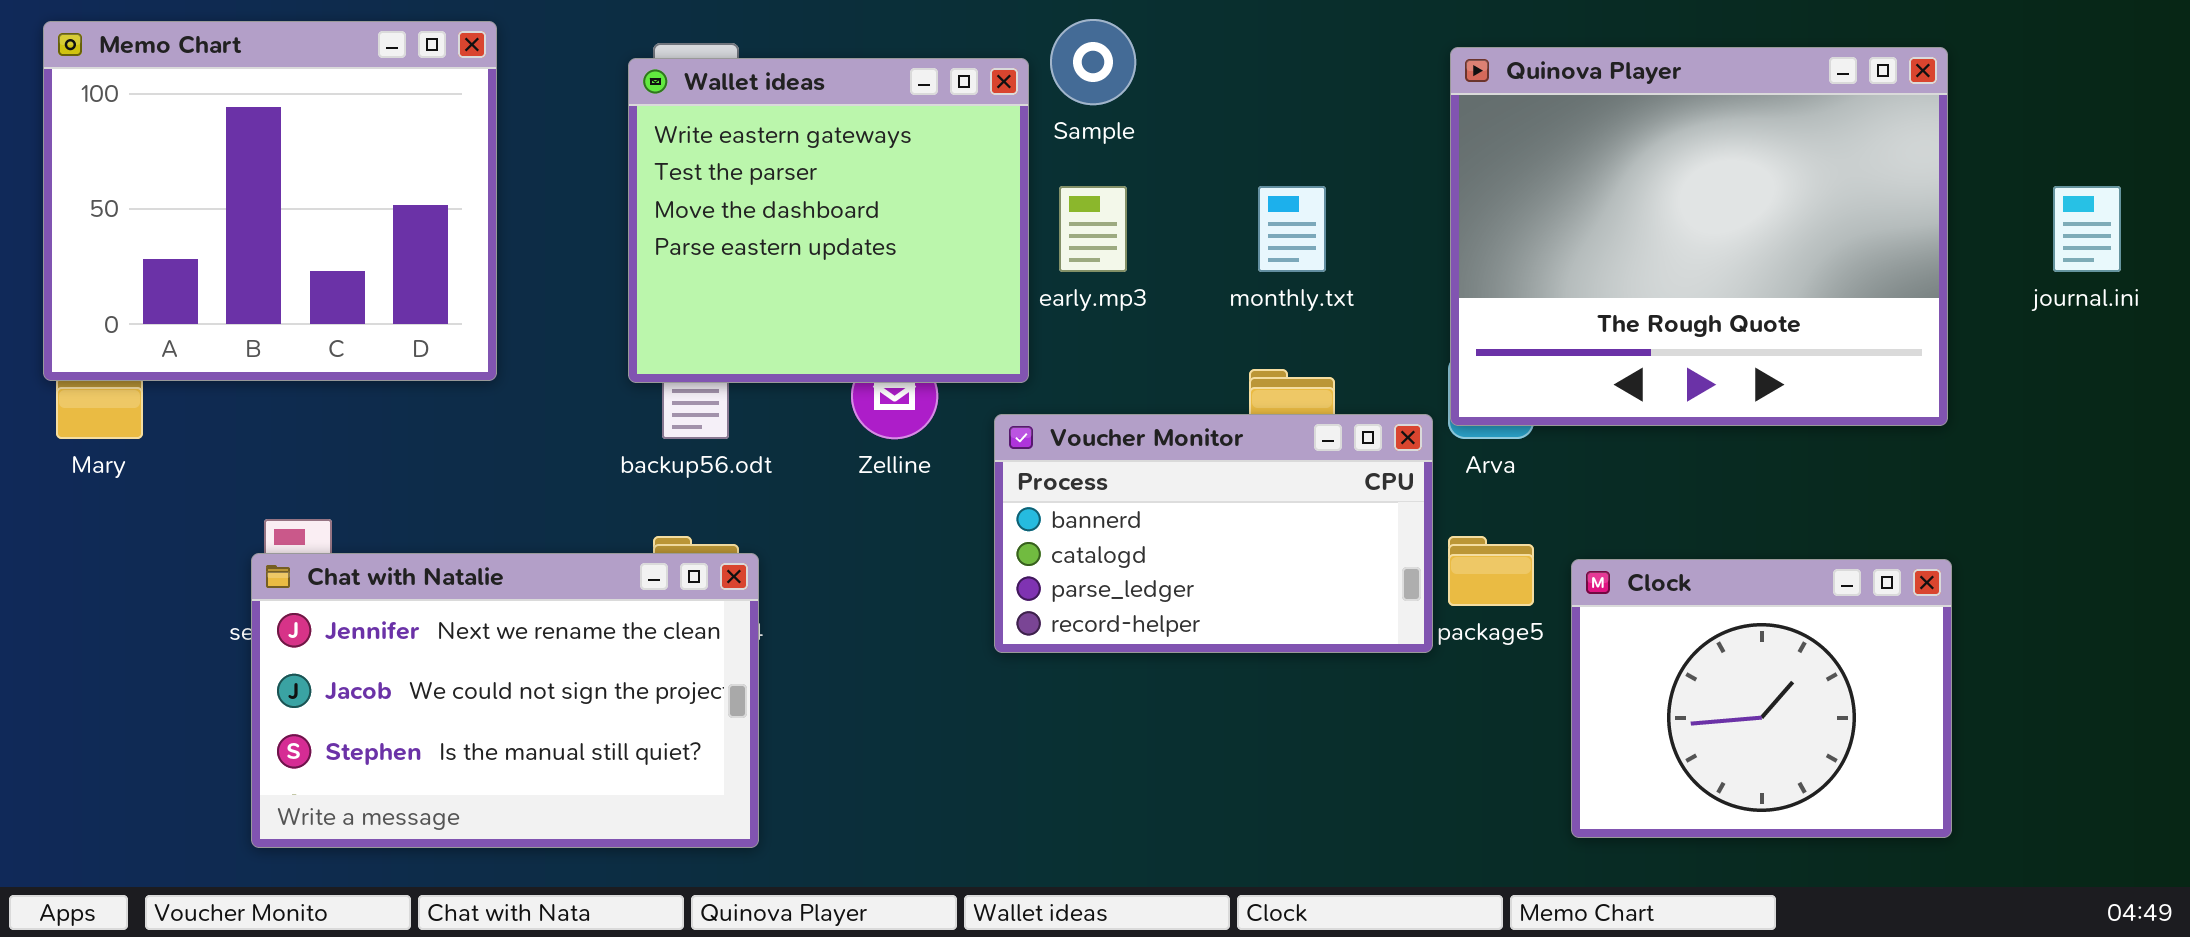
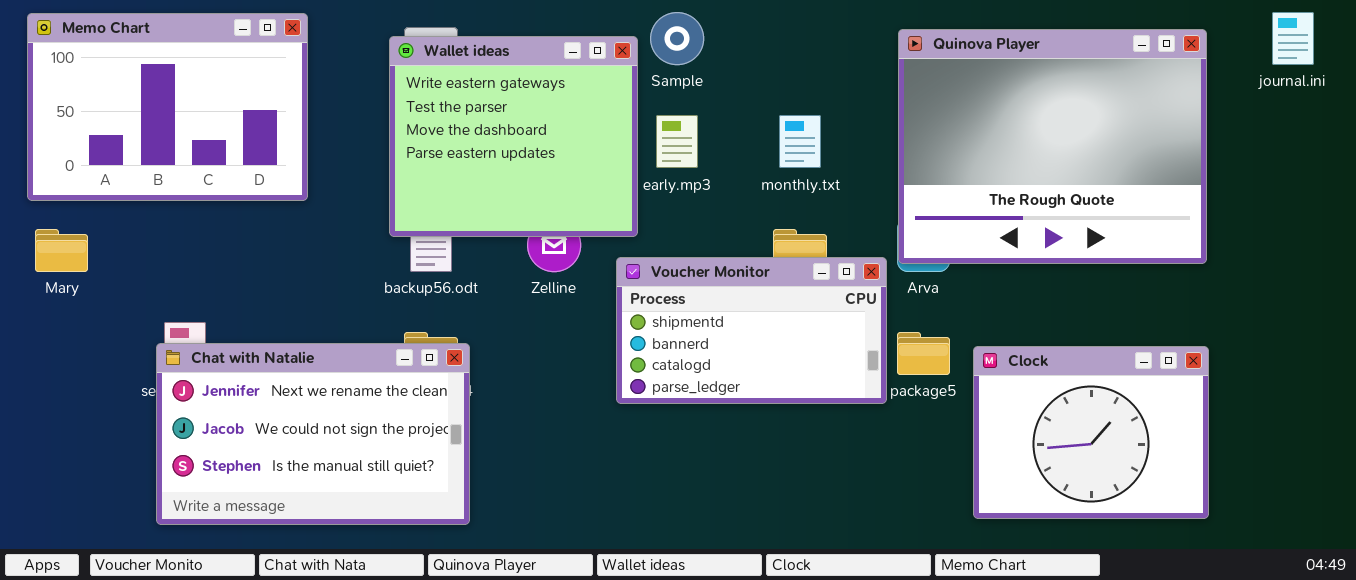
Memo Chart: [43,21,497,381] -> [27,13,308,201], resized
journal.ini: [2053,186,2121,272] -> [1272,12,1314,65], moved
Voucher Monitor: [994,414,1433,653] -> [616,257,887,404], scrolled up 1 row

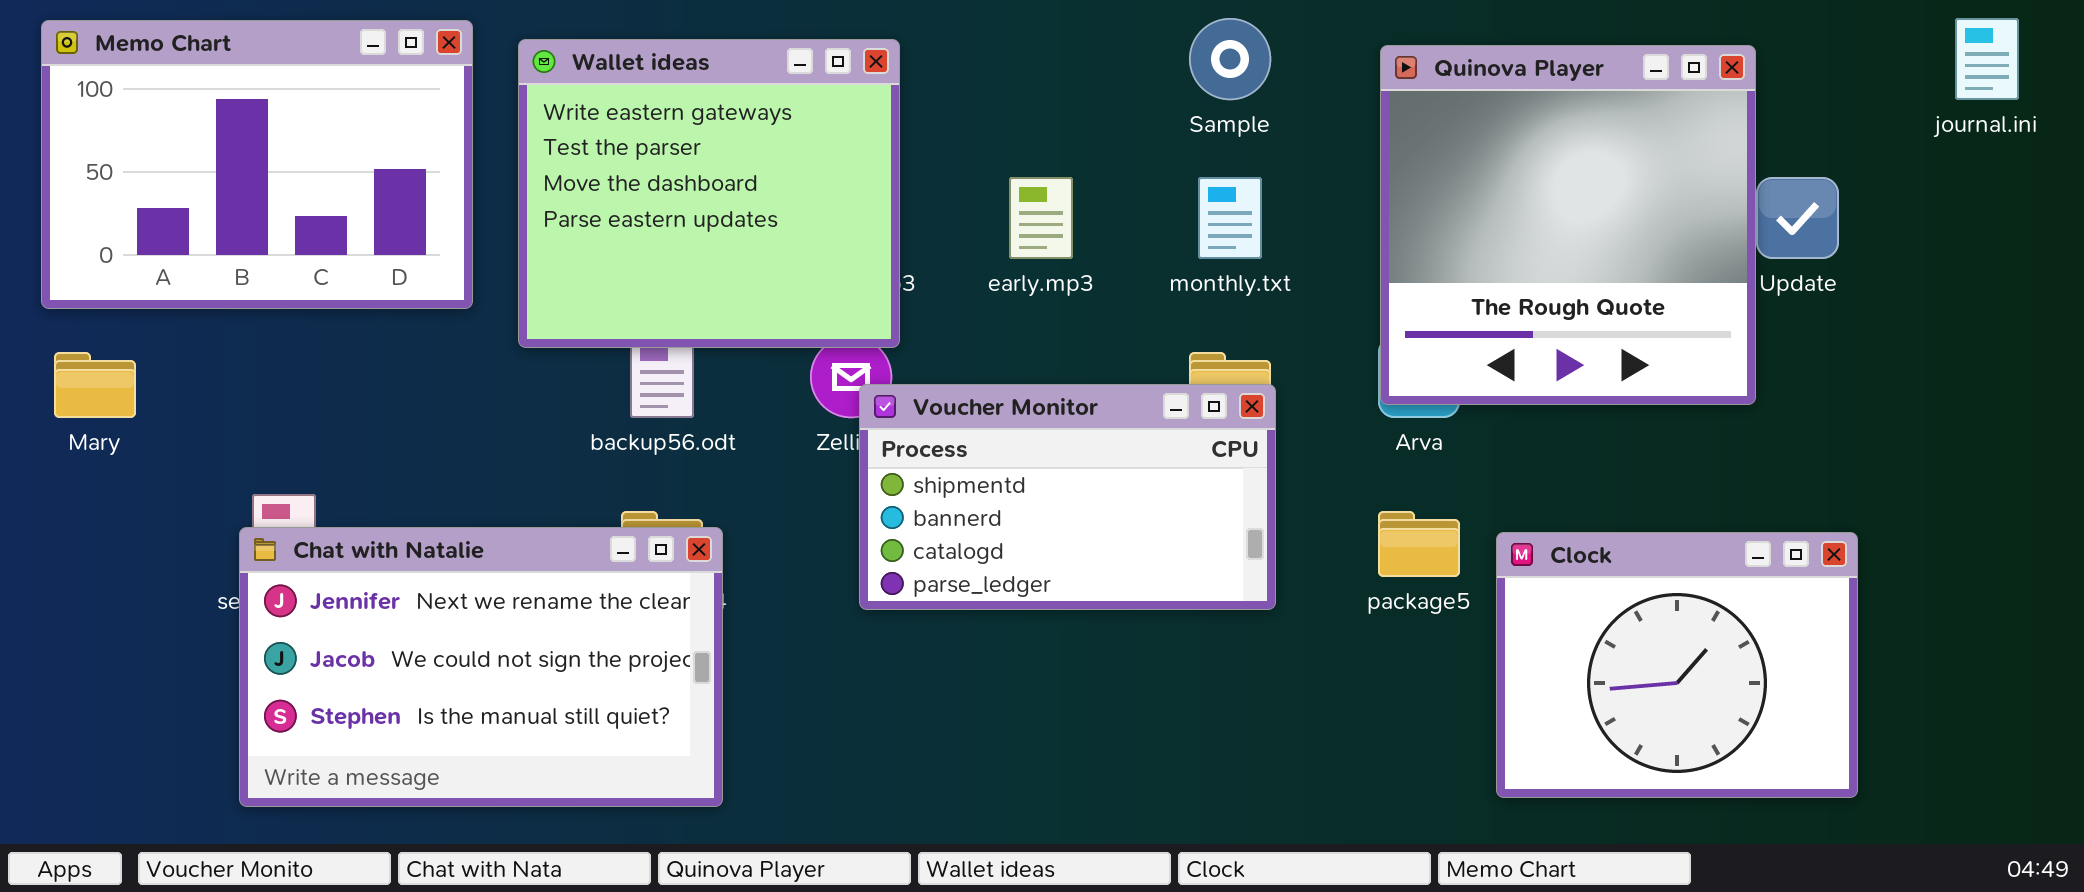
Sample: [650,12,704,65] -> [1189,18,1271,100], moved
Quinova Player: [898,29,1207,264] -> [1380,45,1756,405], resized
Wallet ideas: [389,36,638,237] -> [518,39,900,348], moved
Voucher Monitor: [616,257,887,404] -> [859,384,1276,610], moved

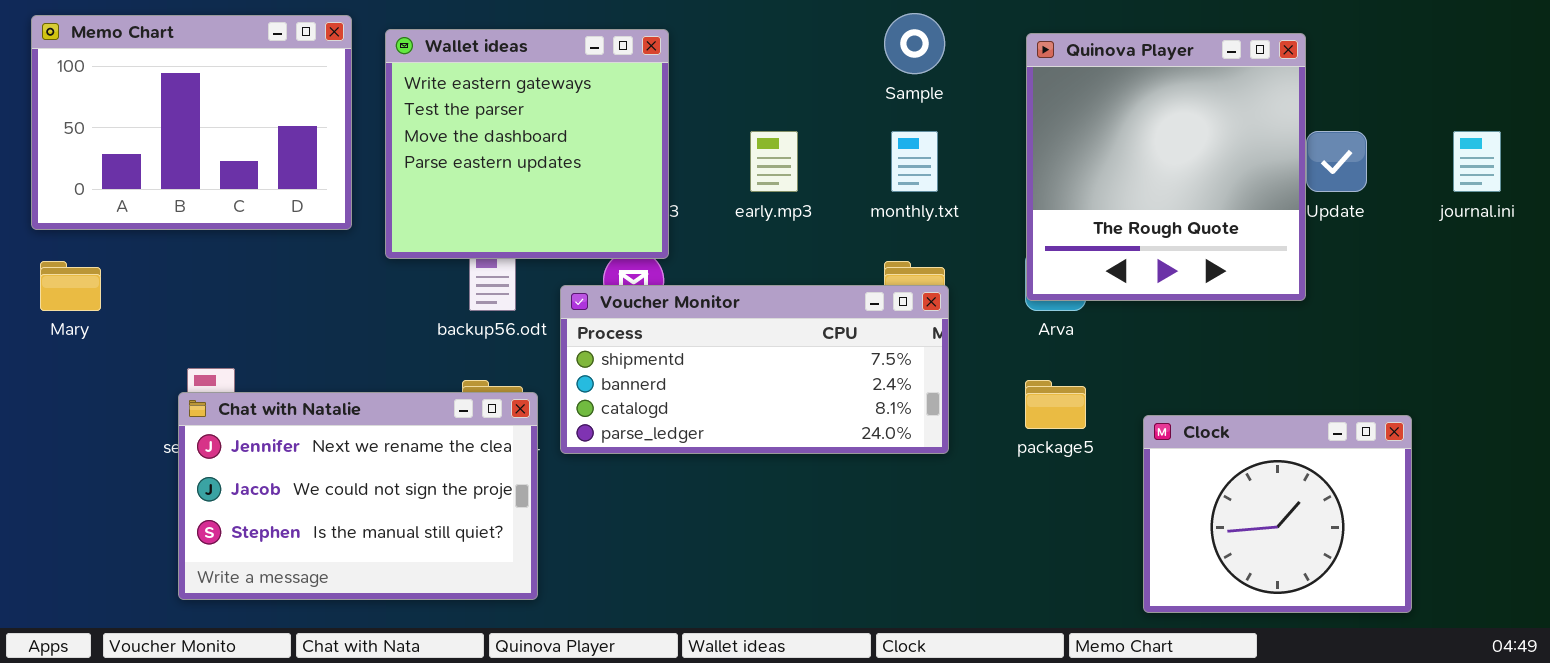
journal.ini: [1955,18,2019,100] -> [1453,131,1501,192], moved
Voucher Monitor: [859,384,1276,610] -> [560,285,949,454], resized
Clock: [1496,532,1858,798] -> [1143,415,1412,613], moved

